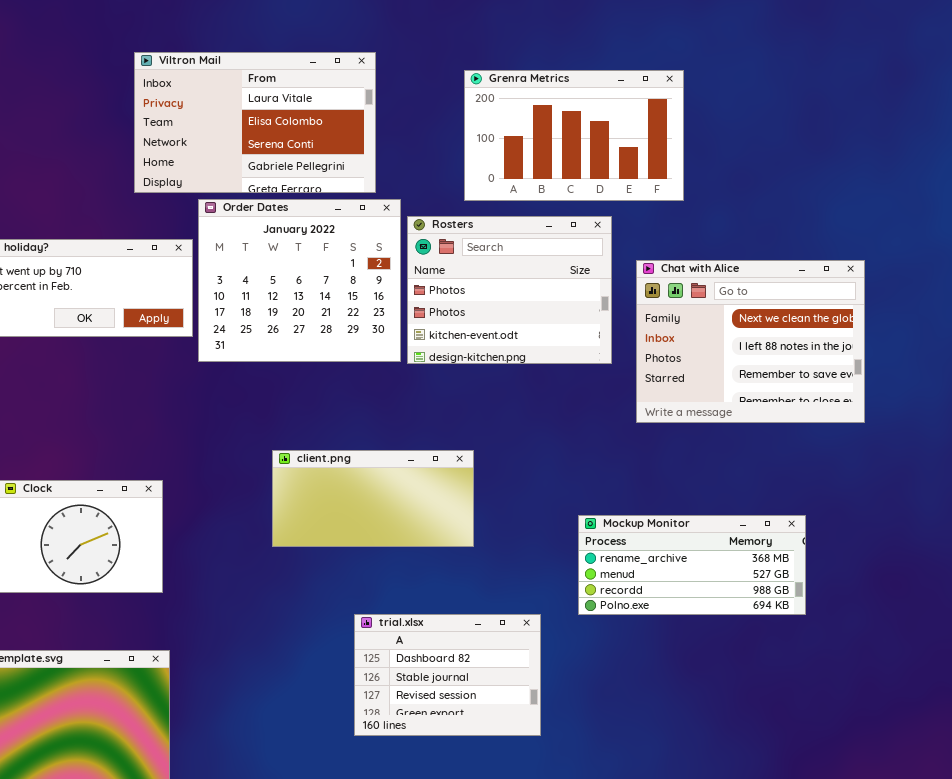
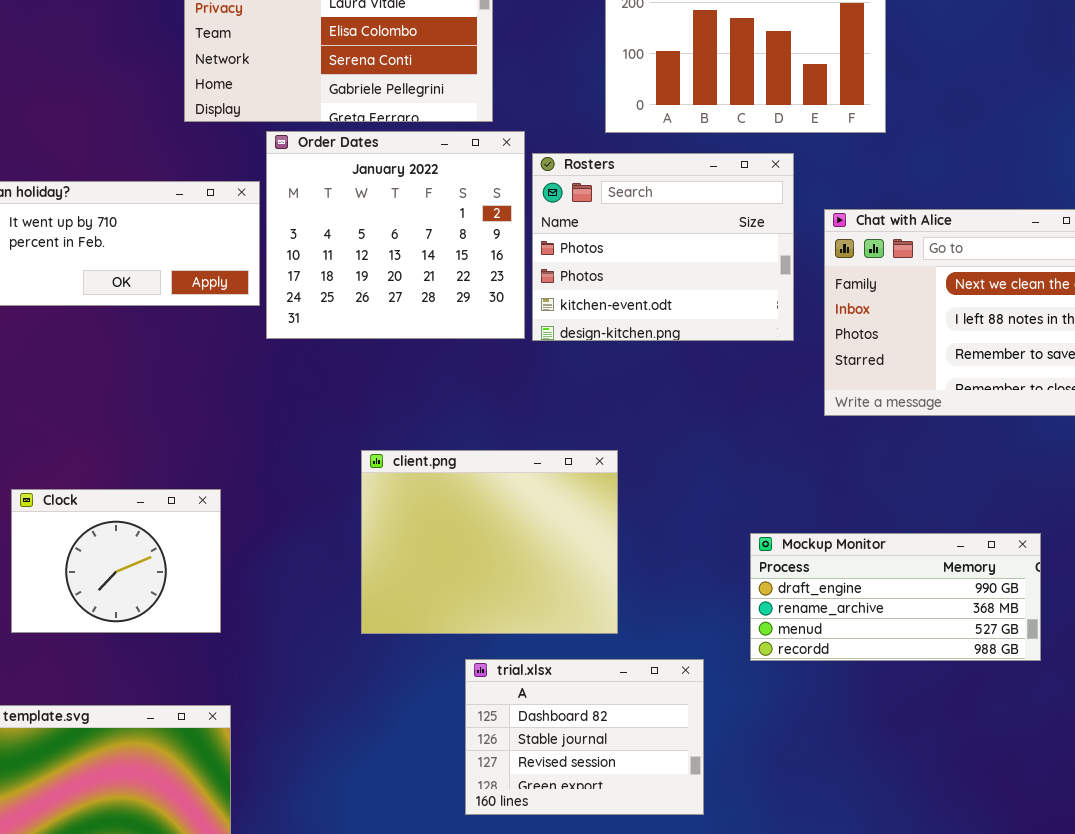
client.png: [272,450,474,547] -> [361,450,618,634], resized
Mockup Monitor: [578,515,806,615] -> [750,533,1041,661], scrolled up 1 row

